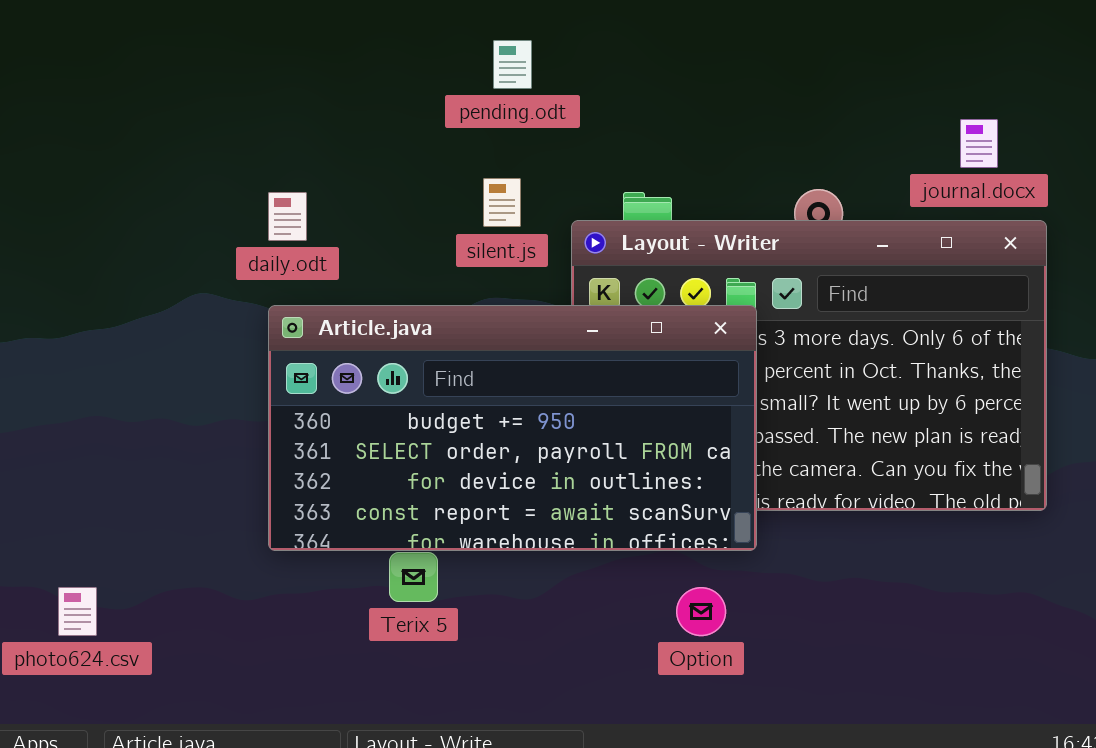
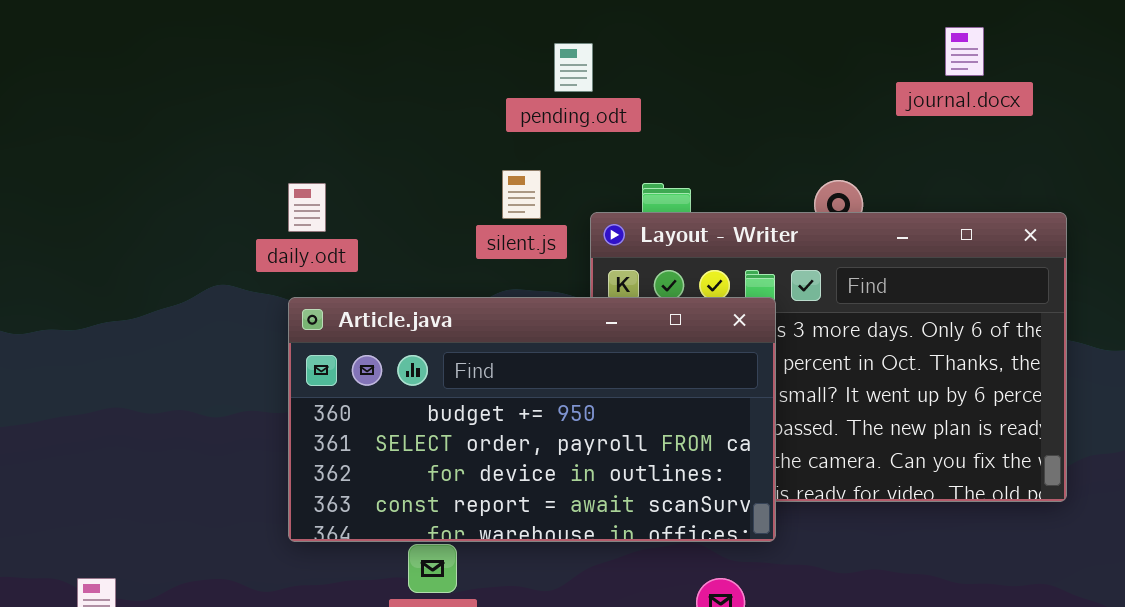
pending.odt: [493,40,532,89] -> [554,43,593,92], moved
journal.docx: [960,119,998,168] -> [945,27,984,76], moved

